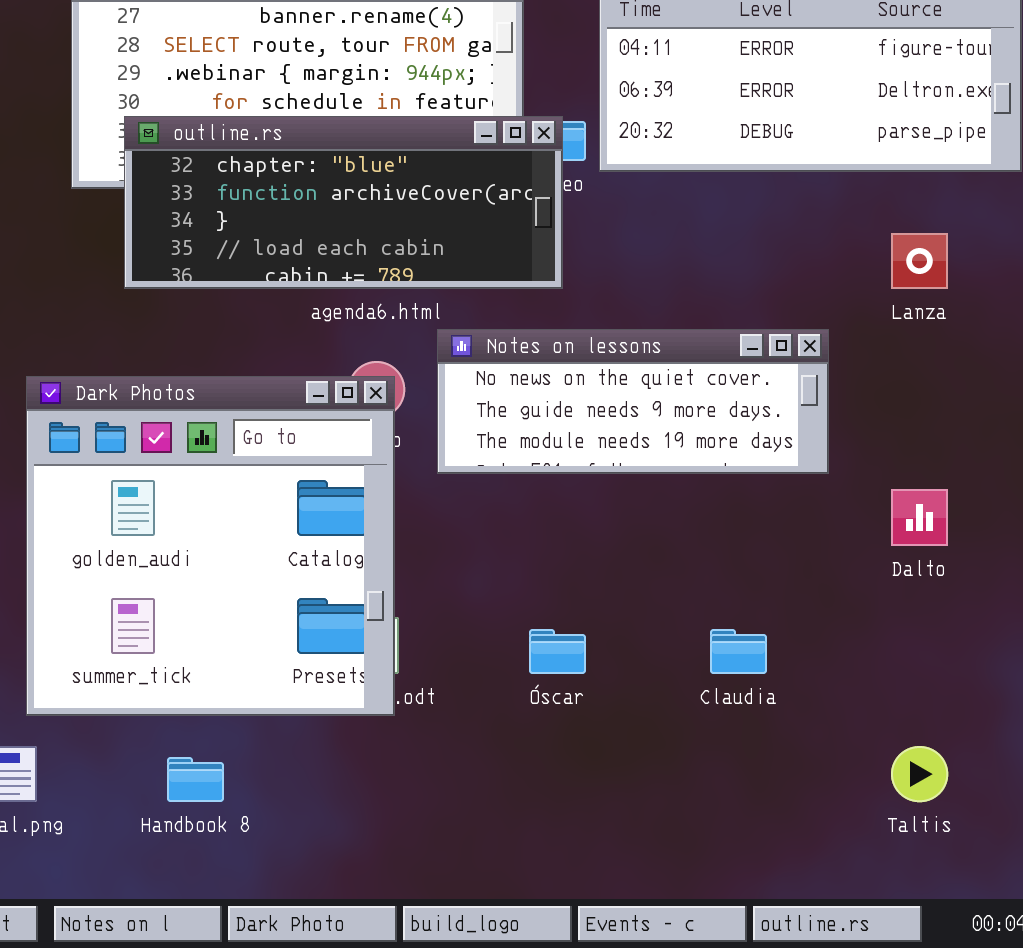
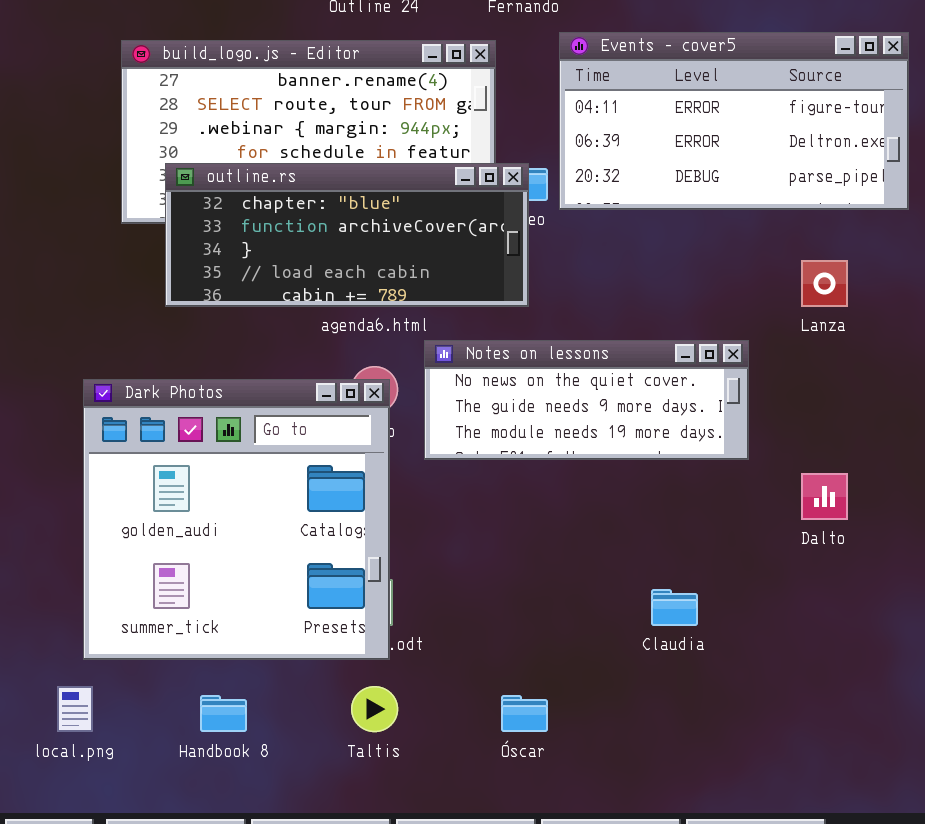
Óscar: [529,629,586,674] -> [501,695,548,732], moved
Taltis: [891,746,948,802] -> [351,686,398,732], moved

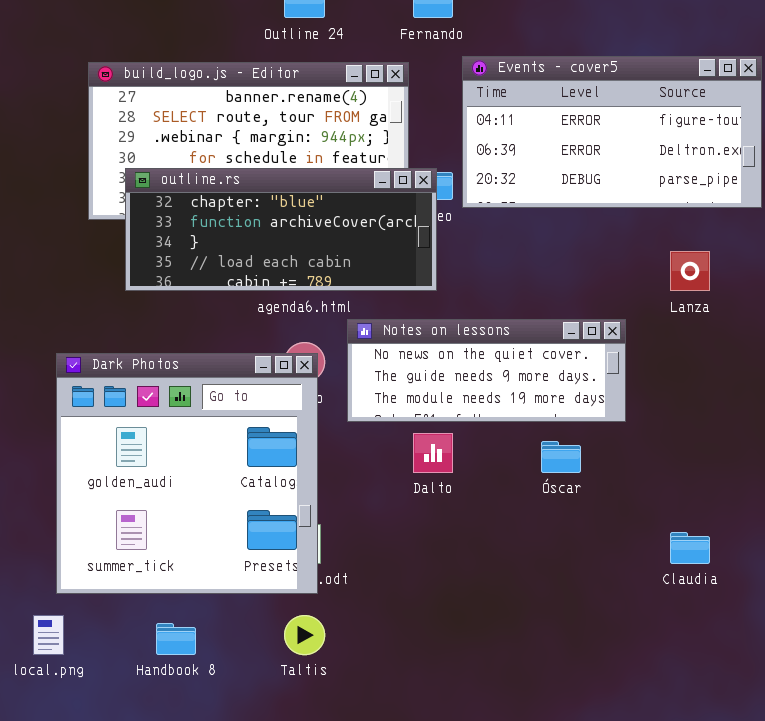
Dalto: [801,473,848,520] -> [413,433,453,473], moved
Claudia: [651,589,698,626] -> [670,532,710,564], moved
Óscar: [501,695,548,732] -> [541,441,581,473], moved

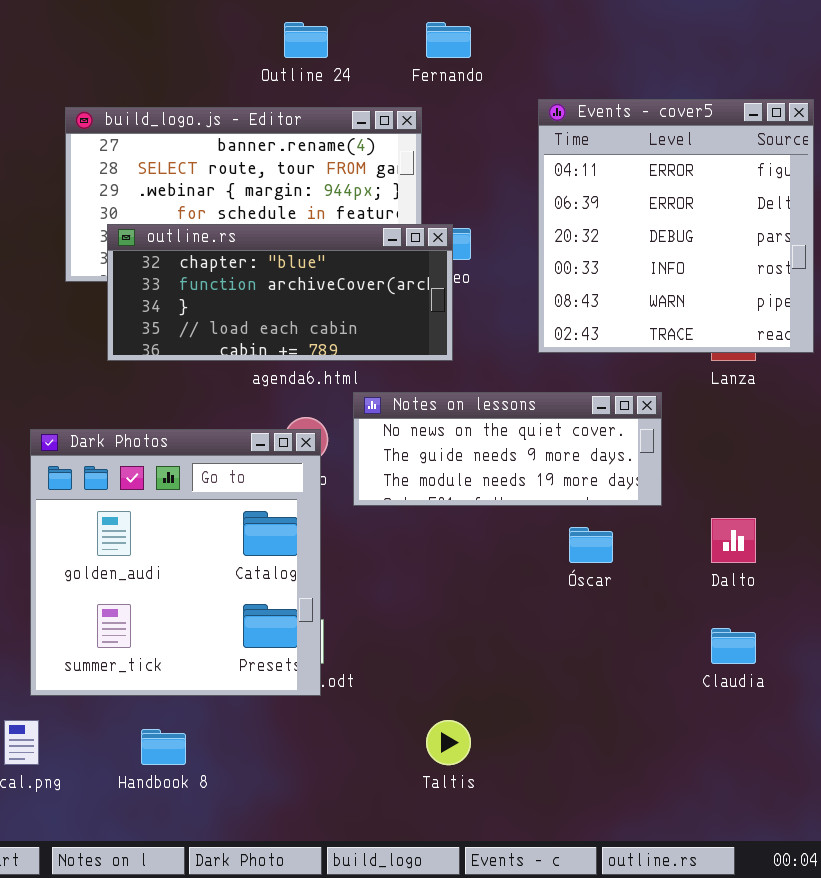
Events - cover5: [462,56,762,208] -> [538,99,814,353], resized
Dalto: [413,433,453,473] -> [711,518,756,563], moved
Taltis: [284,615,325,655] -> [426,720,471,765], moved

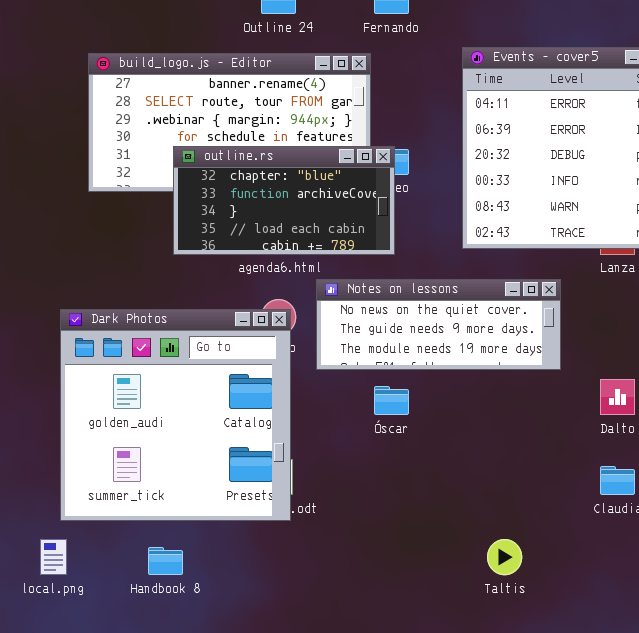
outline.rs: [107,224,453,361] -> [173,146,395,255], resized
Óscar: [569,527,613,563] -> [374,386,409,415], moved
Taltis: [426,720,471,765] -> [487,539,522,575], moved

